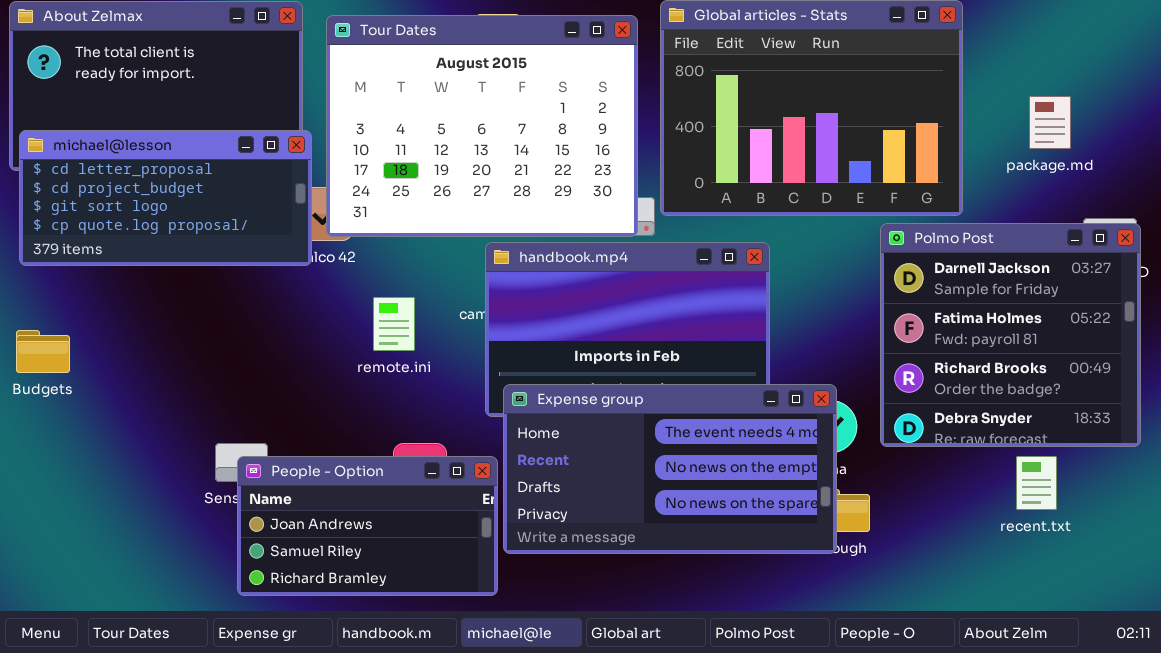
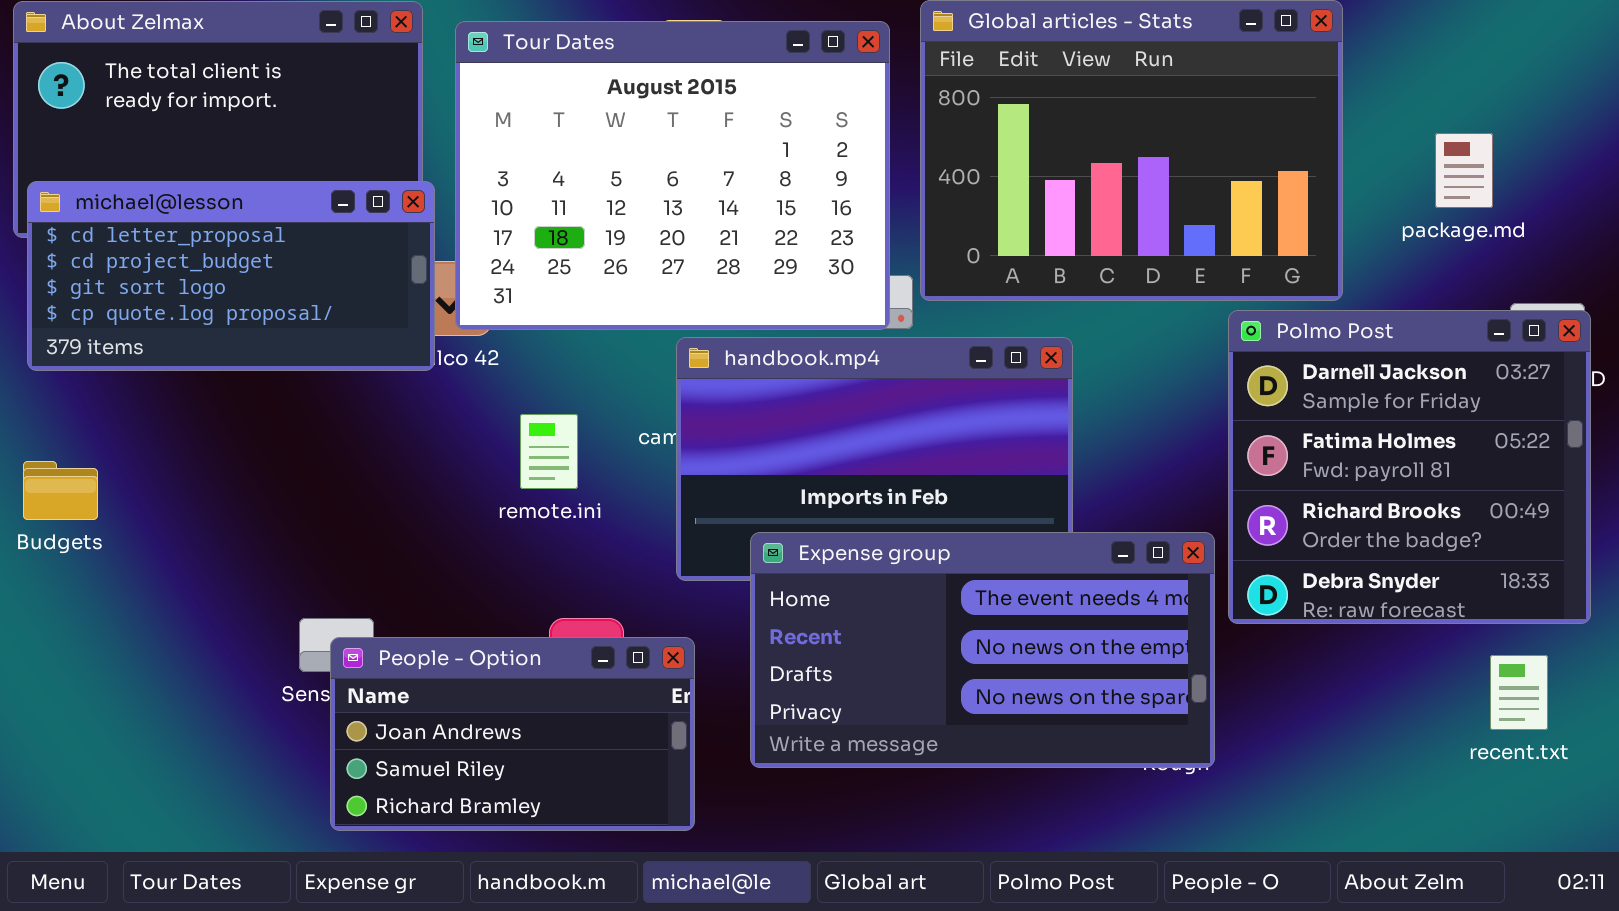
Expense group: [503,384,837,554] -> [750,532,1215,768], moved
recent.txt: [1016,456,1057,510] -> [1490,655,1548,730], moved

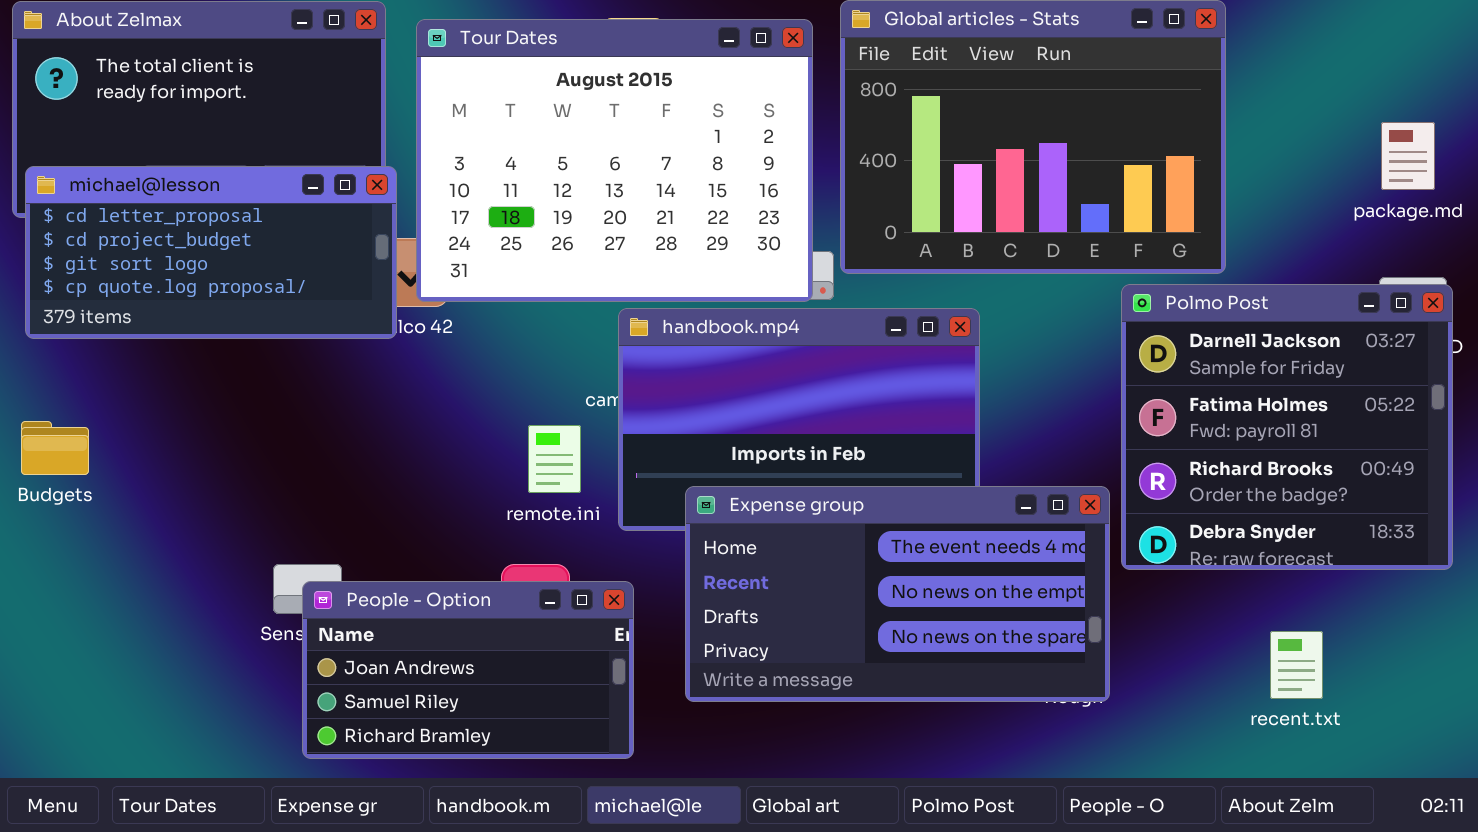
package.md: [1435,133,1493,208] -> [1381,122,1435,190], moved
remote.ini: [520,414,578,489] -> [528,425,581,493], moved
recent.txt: [1490,655,1548,730] -> [1270,631,1323,699], moved

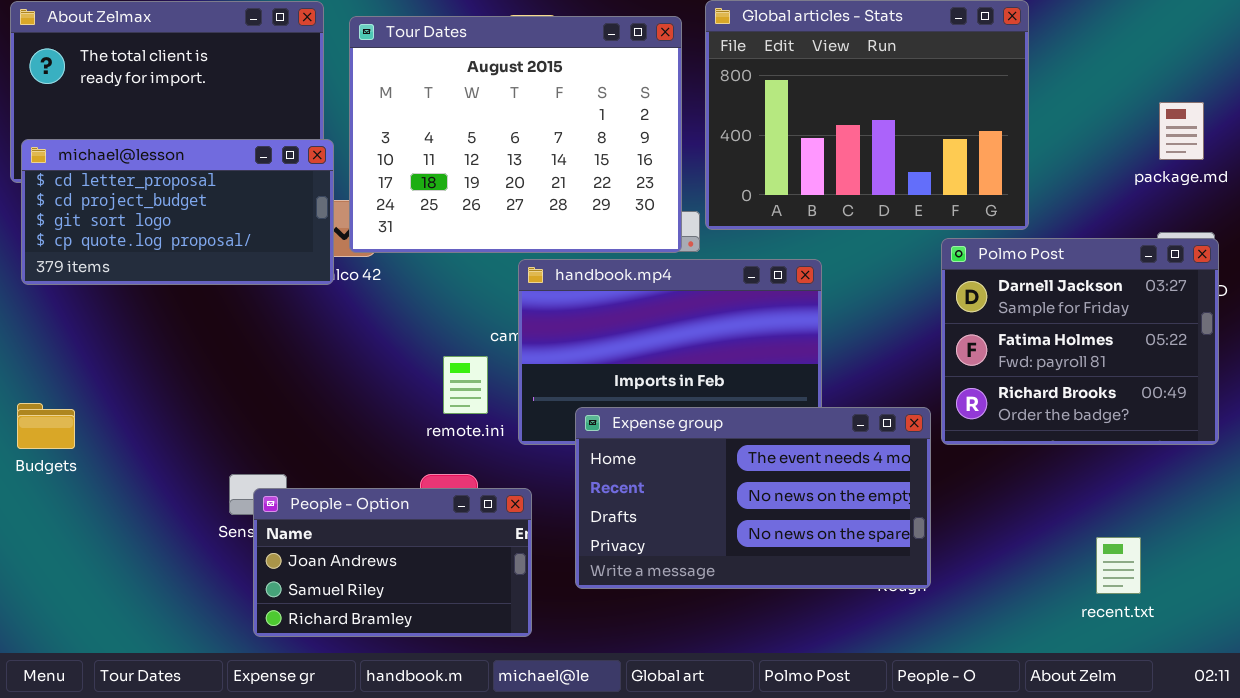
Polmo Post: [1121,284,1453,570] -> [941,238,1219,445], resized
Budgets: [21,421,89,475] -> [17,403,75,449], moved
recent.txt: [1270,631,1323,699] -> [1096,537,1141,594], moved

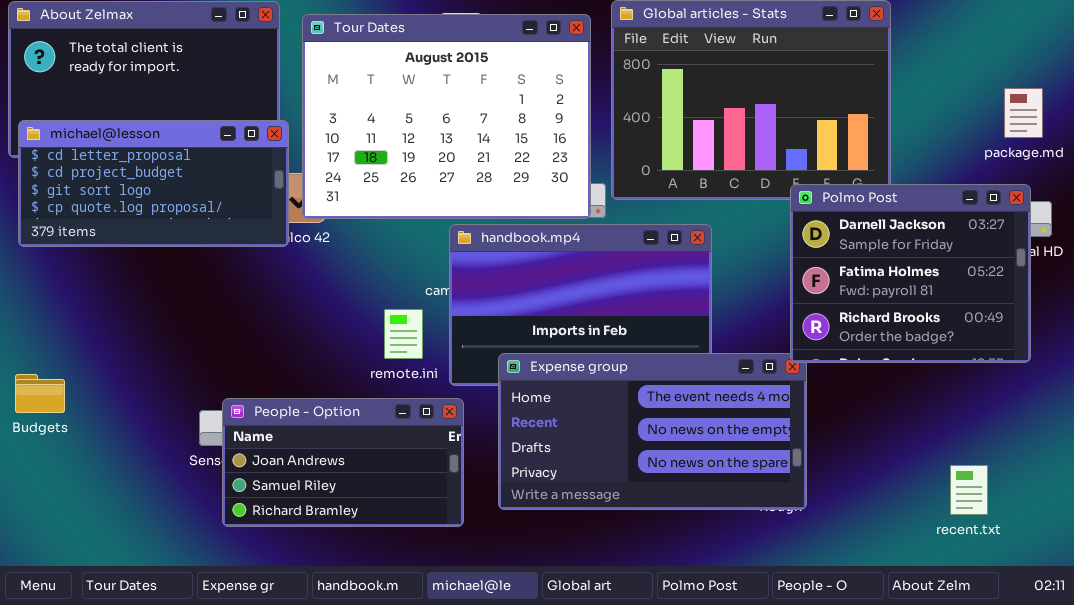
Polmo Post: [941,238,1219,445] -> [790,184,1031,363], moved
Budgets: [17,403,75,449] -> [15,374,65,413], moved
People - Option: [253,488,532,637] -> [222,398,464,527], moved

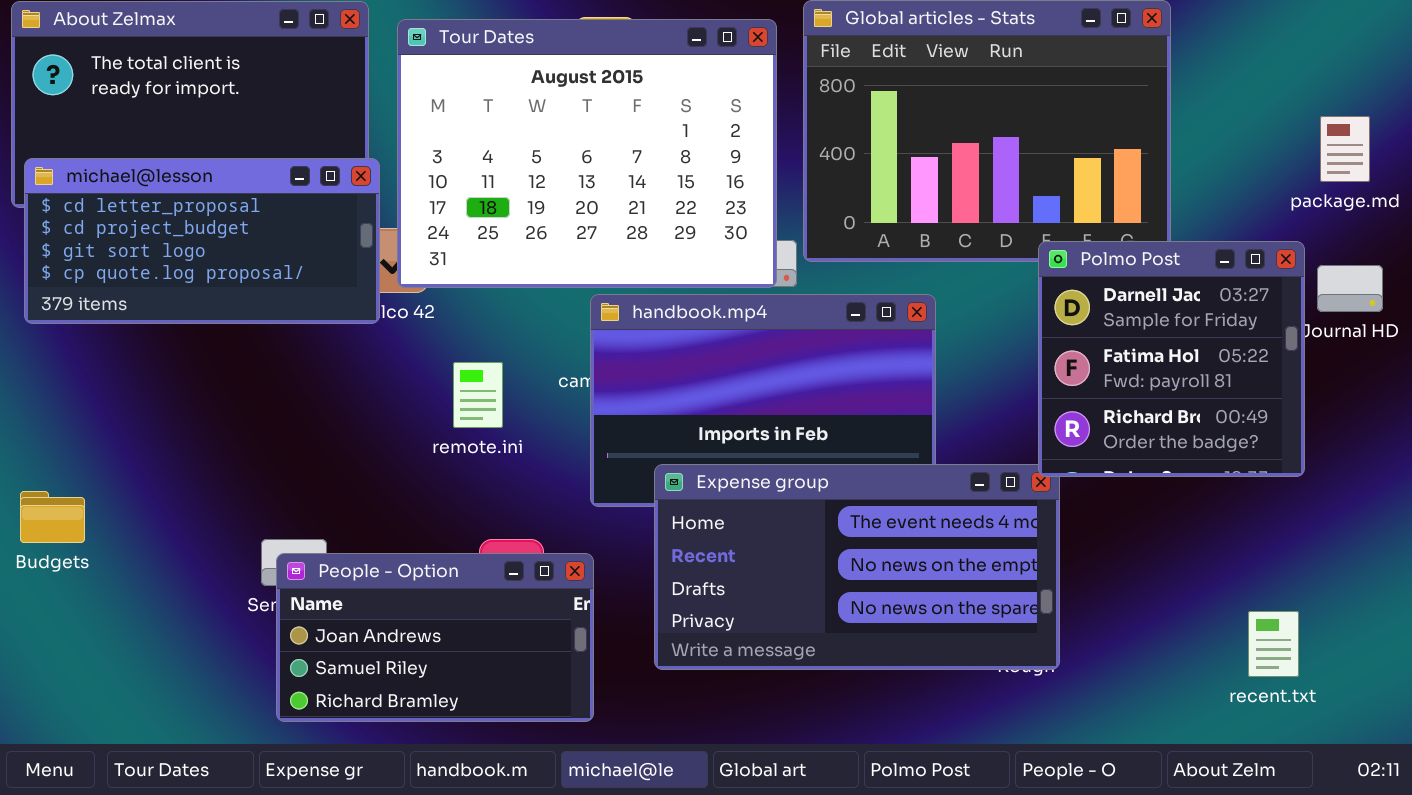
Polmo Post: [790,184,1031,363] -> [1038,241,1305,477], resized
remote.ini: [384,309,423,359] -> [453,362,503,428], moved
People - Option: [222,398,464,527] -> [276,553,594,722], moved

